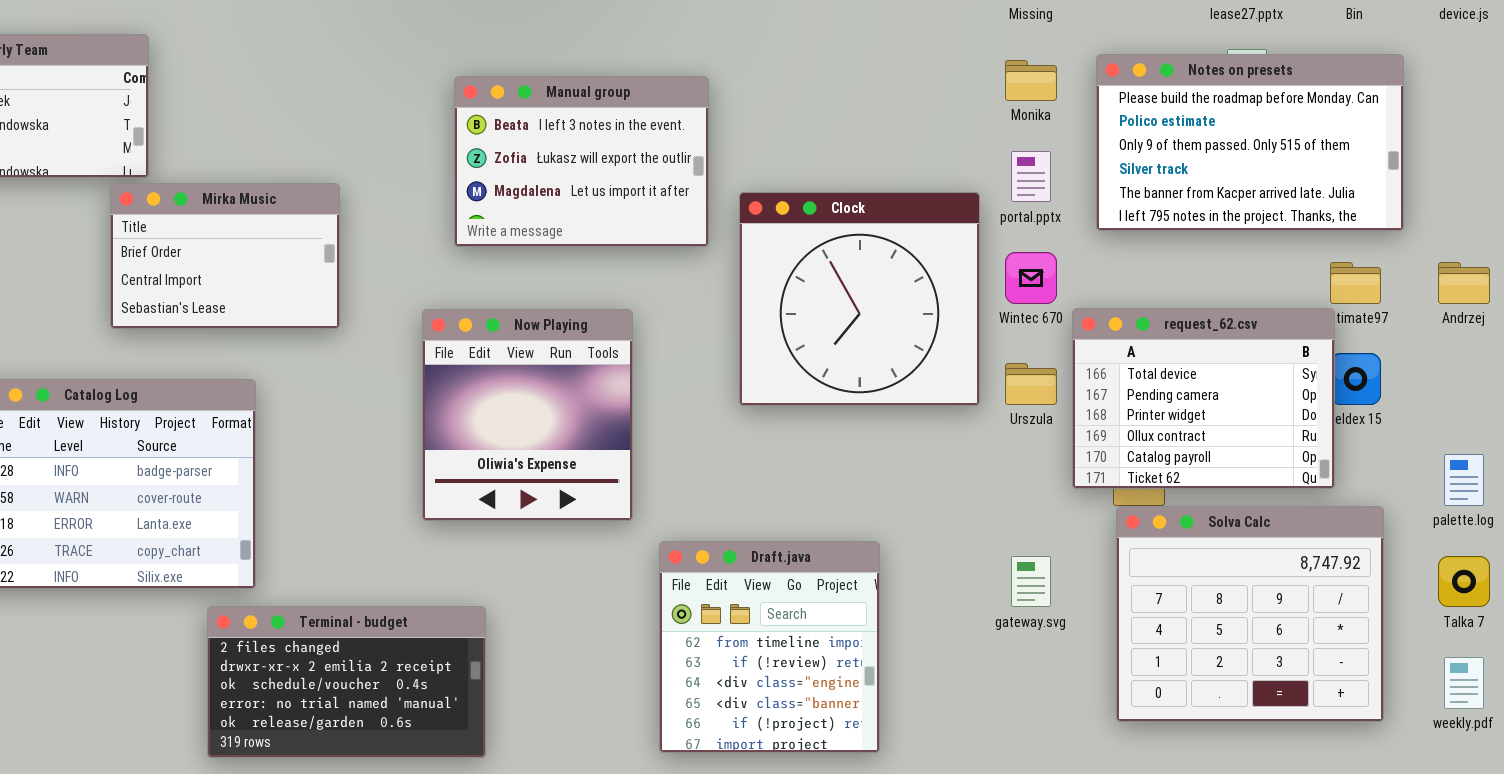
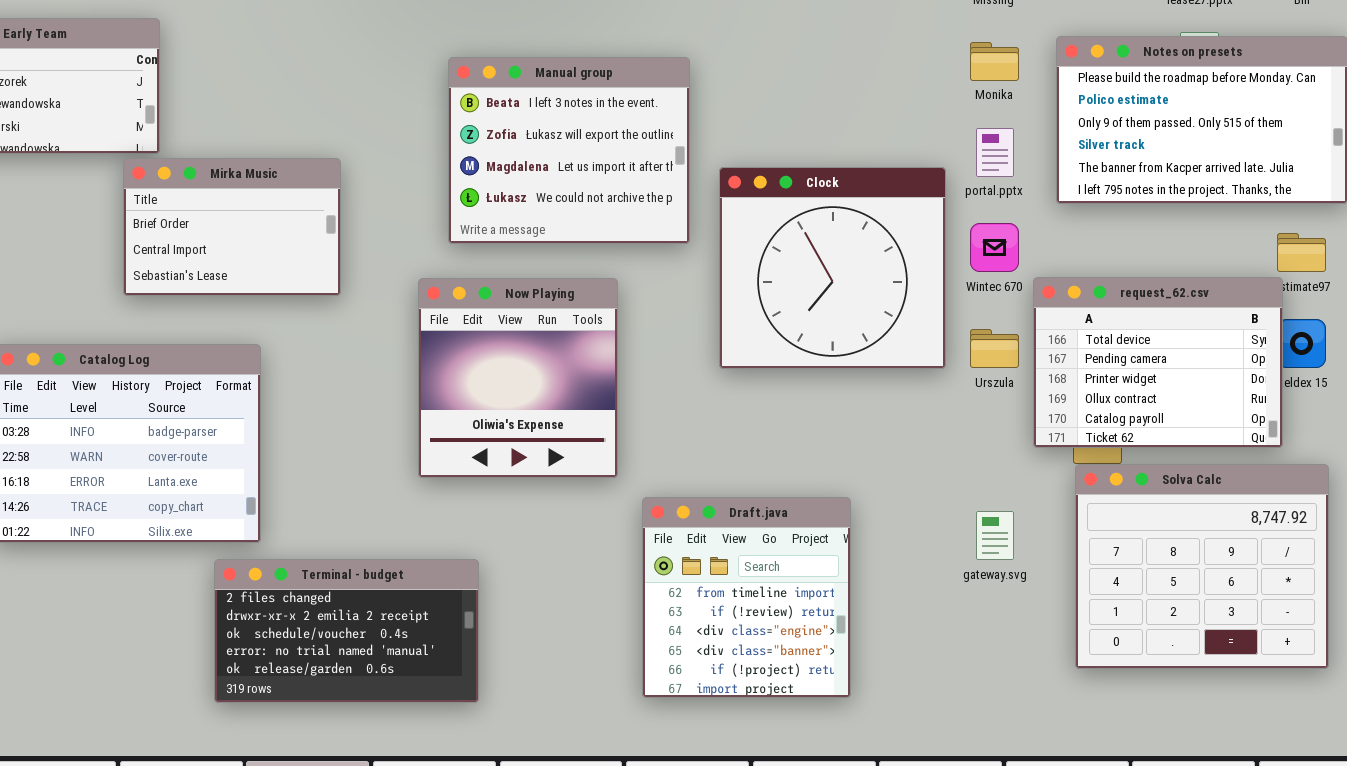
Manual group: [454,76,709,247] -> [448,57,690,244], resized

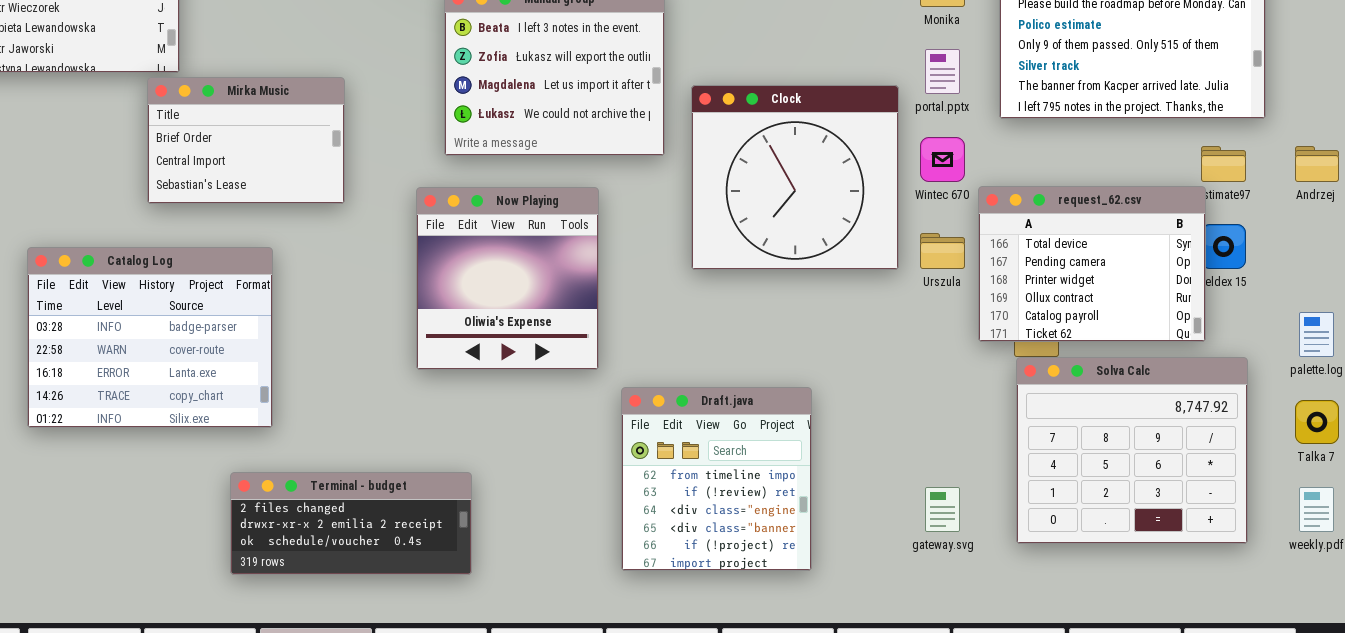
gateway.svg: [976,511,1014,560] -> [925,487,960,532], moved
Terminal - budget: [214,559,479,703] -> [230,472,472,575], resized

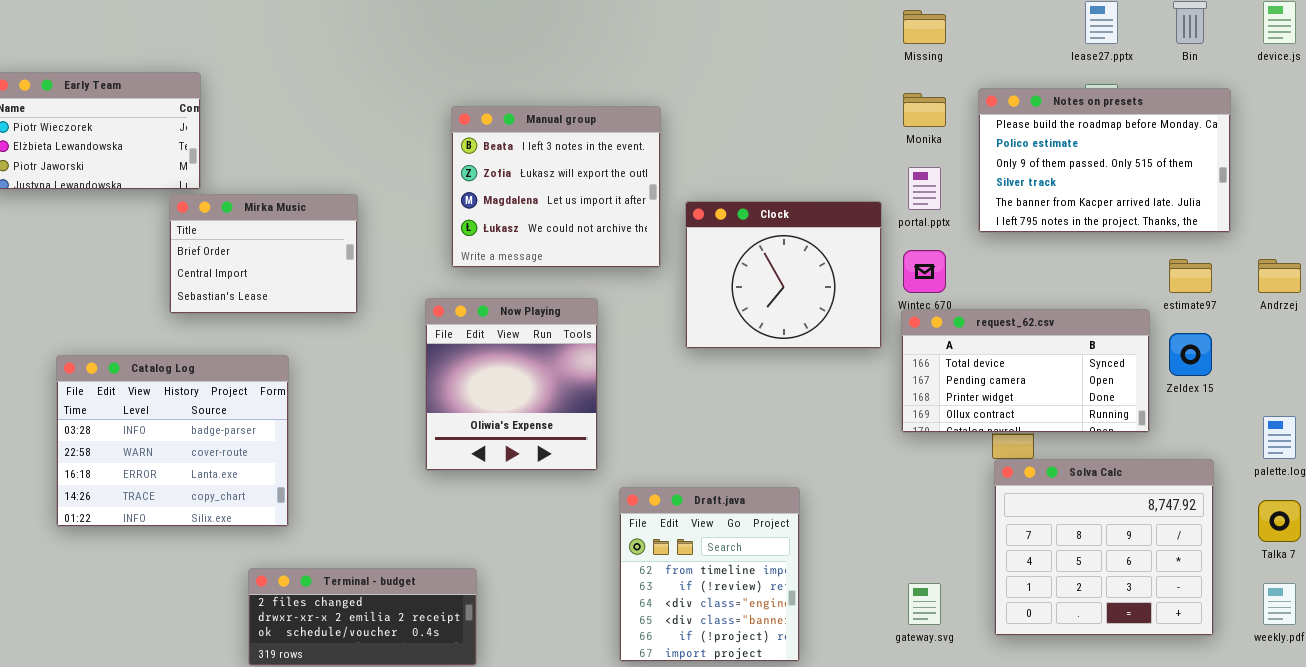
Clock: [691,85,899,270] -> [685,201,882,349], resized
request_62.csv: [978,186,1206,342] -> [901,309,1150,433], moved, resized

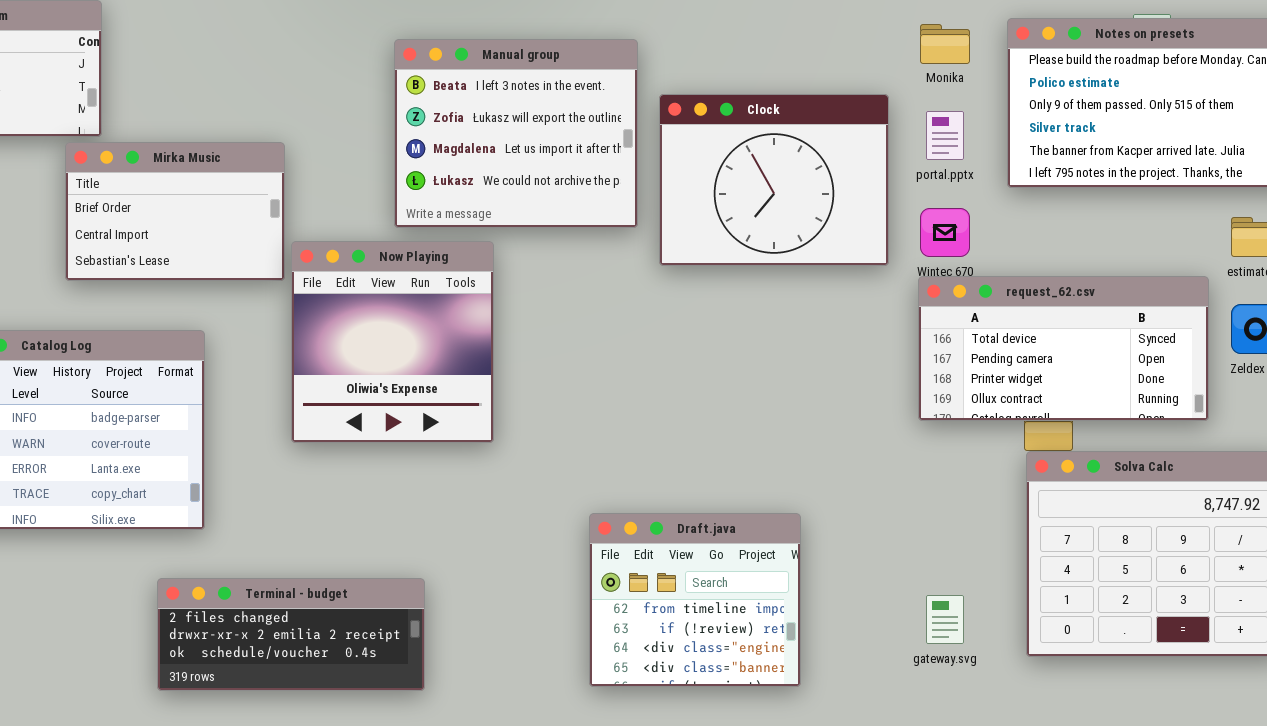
Clock: [685,201,882,349] -> [659,94,889,266], moved
Now Playing: [425,298,598,471] -> [291,241,494,443], moved
Draft.java: [619,487,800,662] -> [589,513,801,687], resized

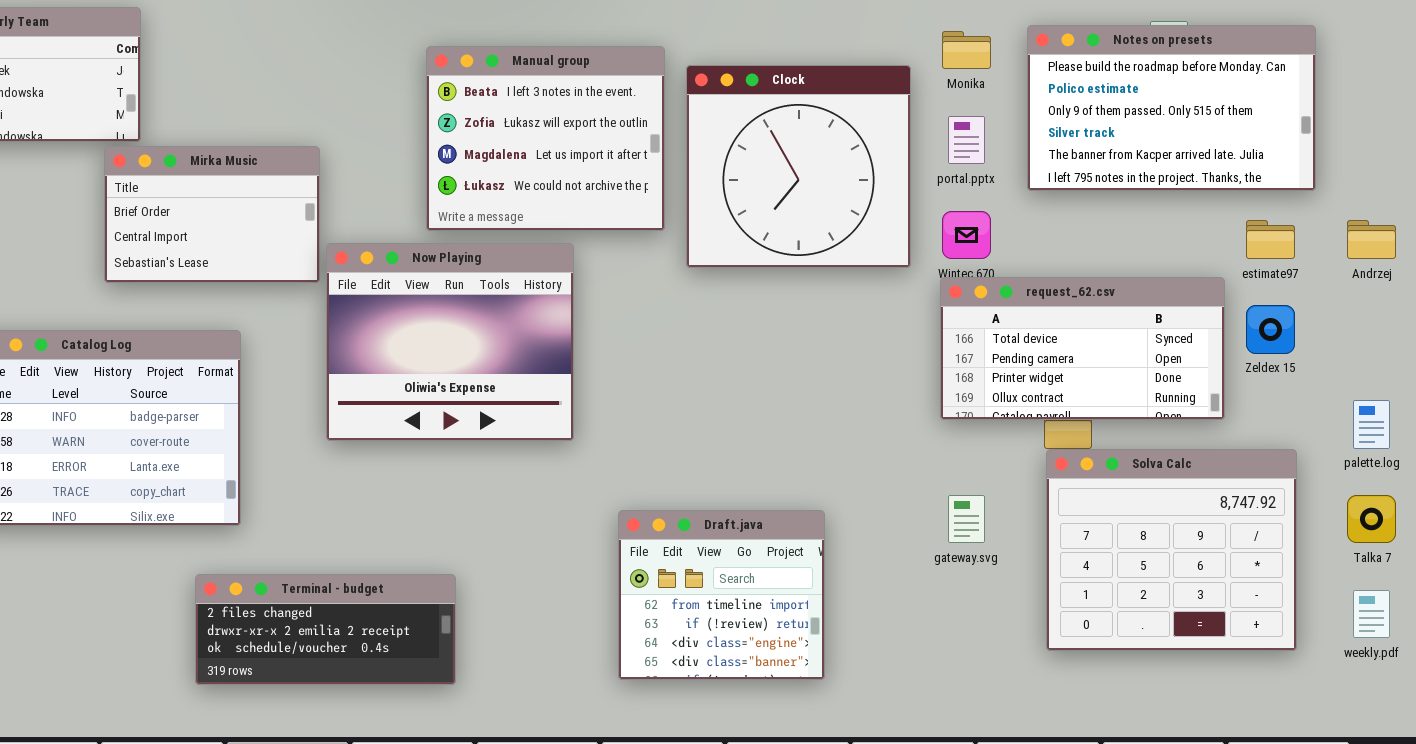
Clock: [659,94,889,266] -> [686,65,911,268], resized
Now Playing: [291,241,494,443] -> [326,243,574,441], resized
gateway.svg: [926,595,964,644] -> [948,495,985,543], moved

